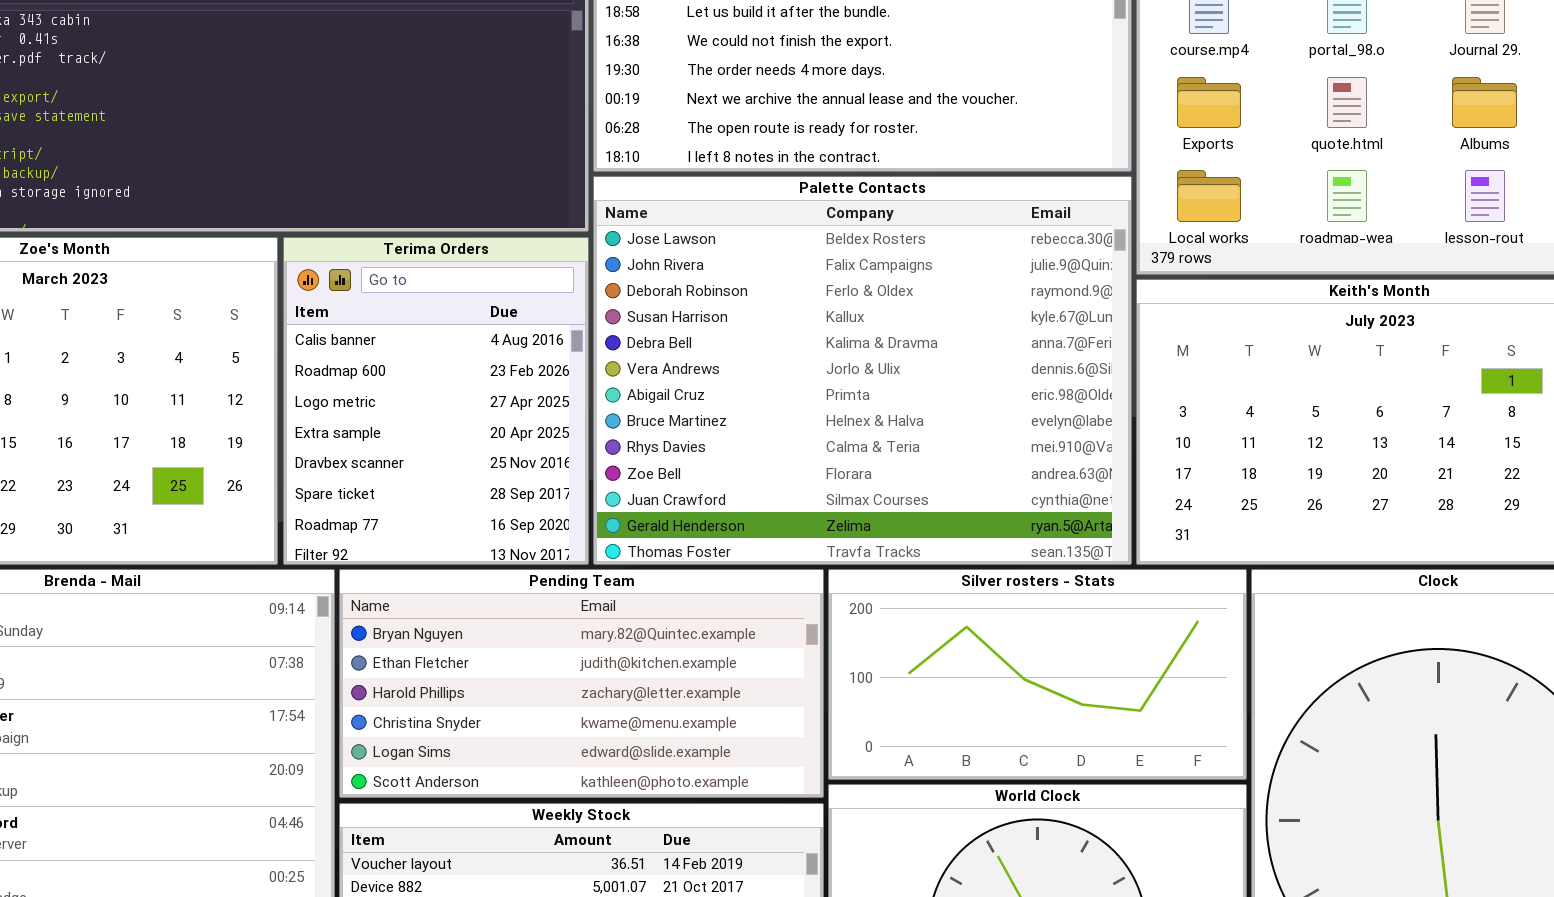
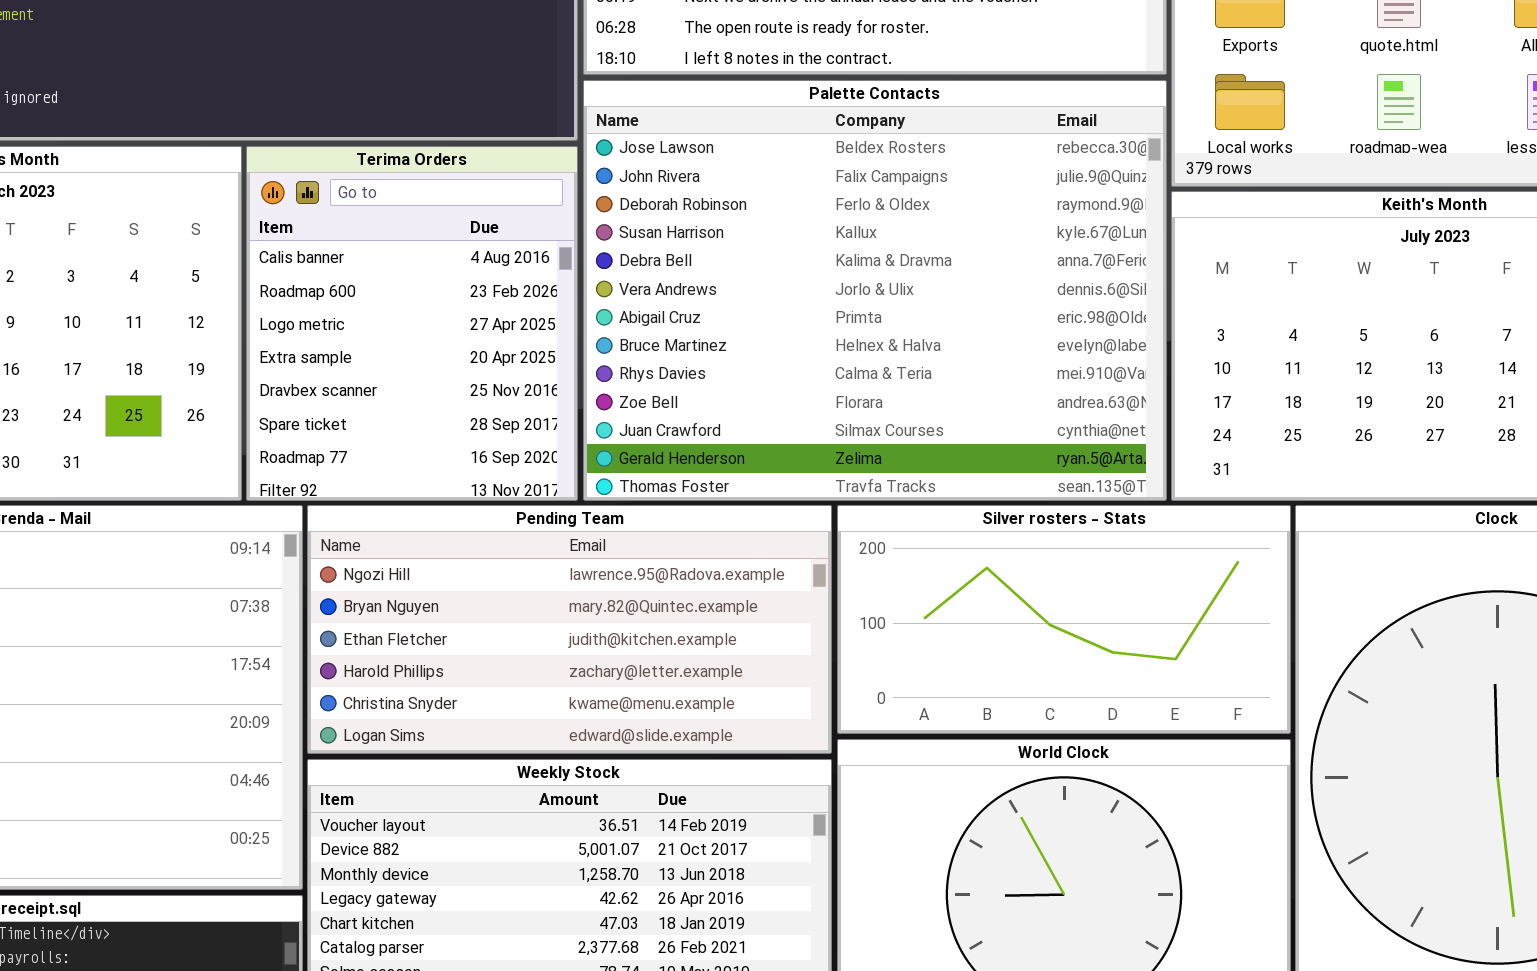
Pending Team: [339,569,824,798] -> [307,505,832,754], scrolled up 1 row

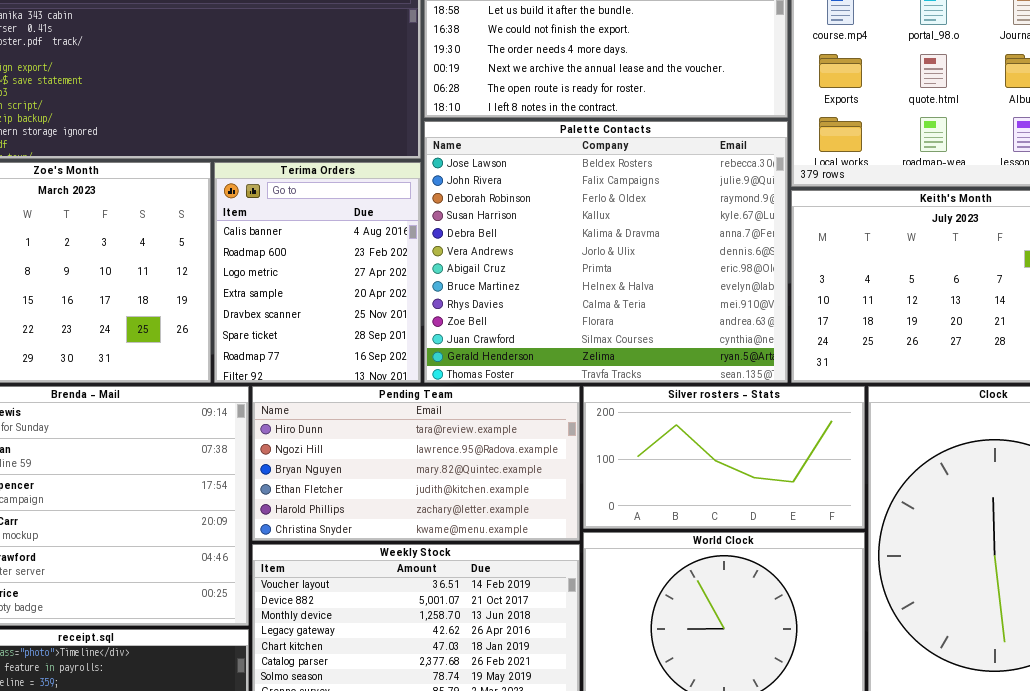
Pending Team: [307,505,832,754] -> [252,386,580,541], scrolled up 1 row

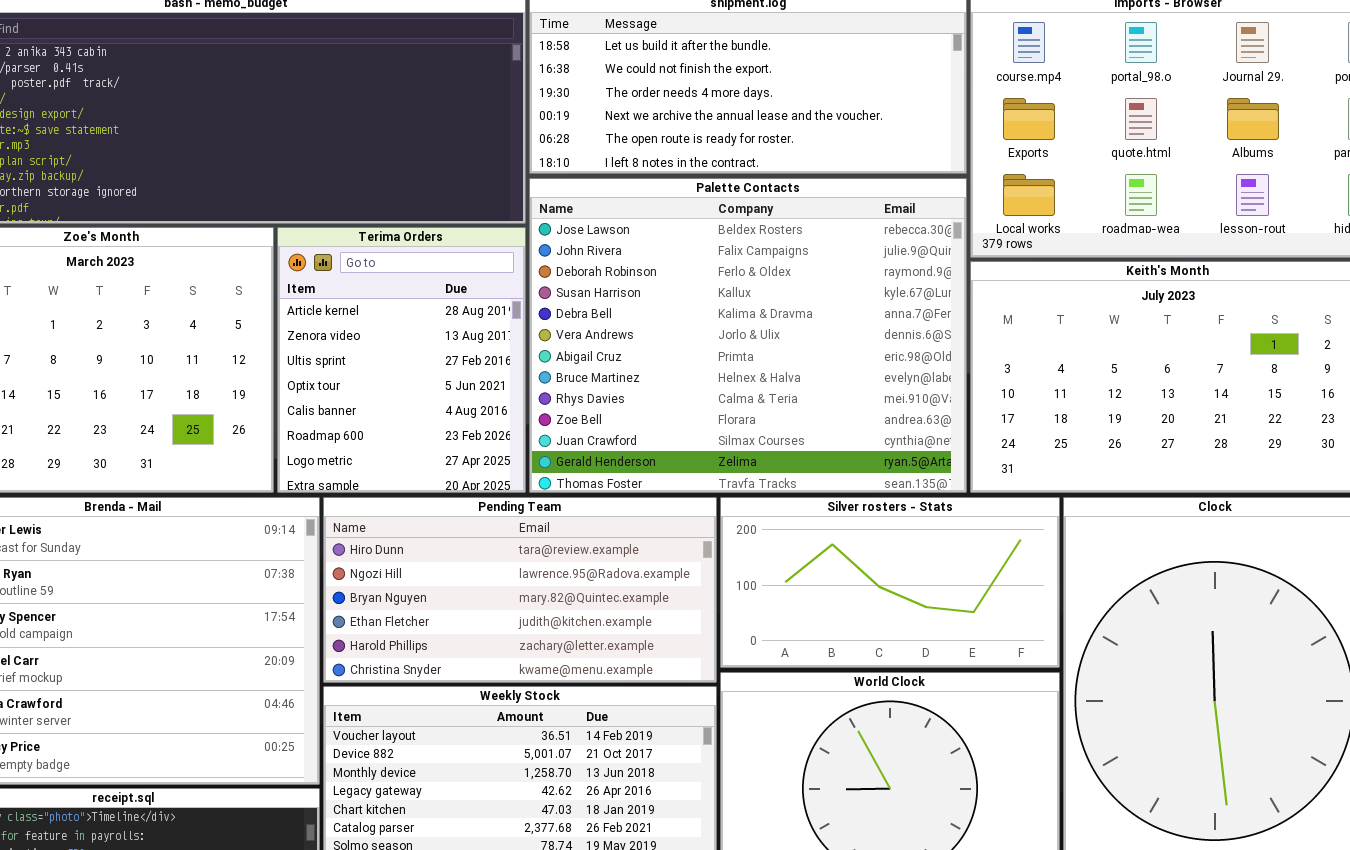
Terima Orders: [214,162,421,383] -> [277,227,526,493], scrolled up 4 rows

